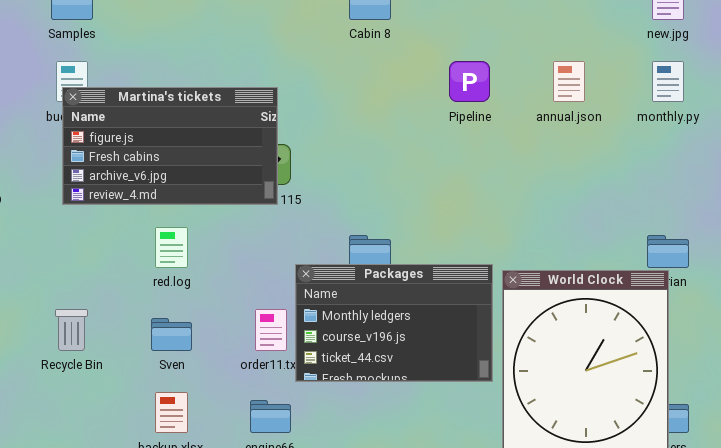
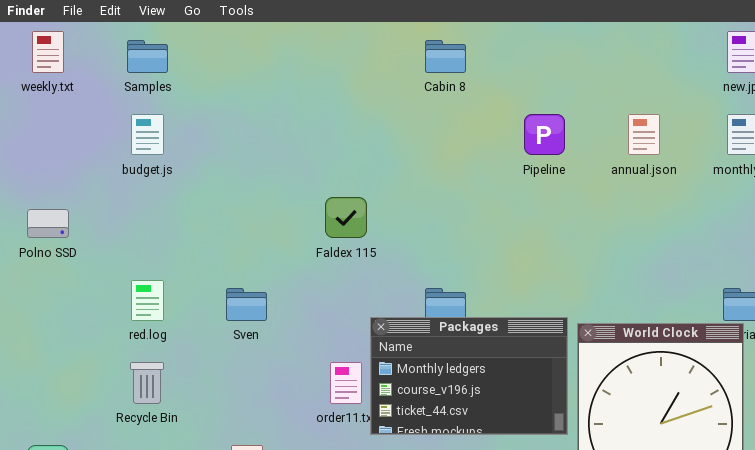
Martina's tickets: [62,87,278,205] -> none, closed
red.log: [155,227,188,268] -> [131,280,164,321], moved
Sven: [151,318,192,351] -> [226,288,267,321], moved

